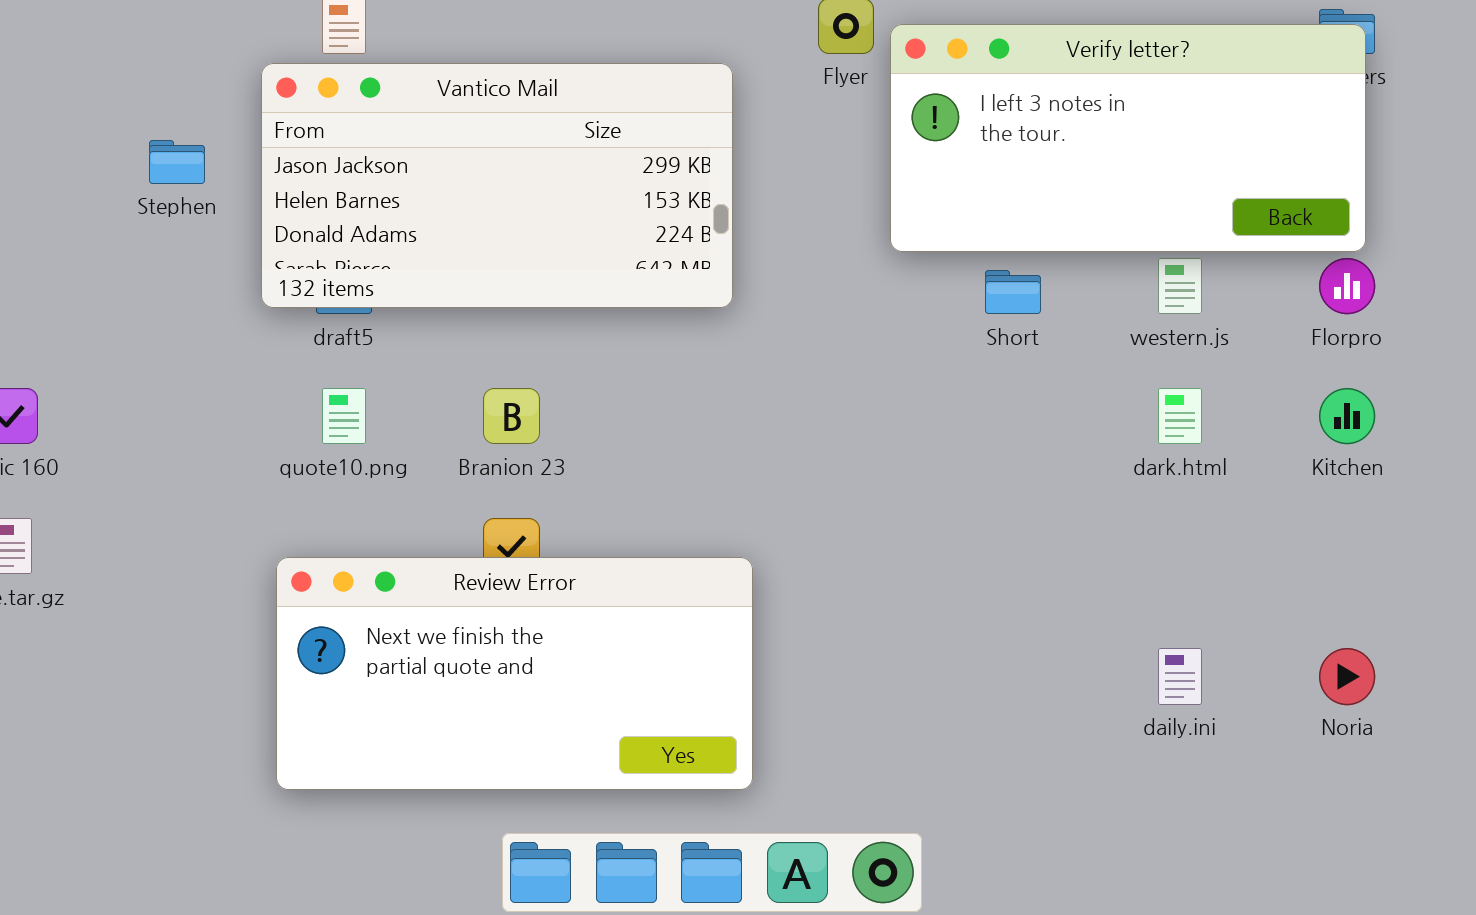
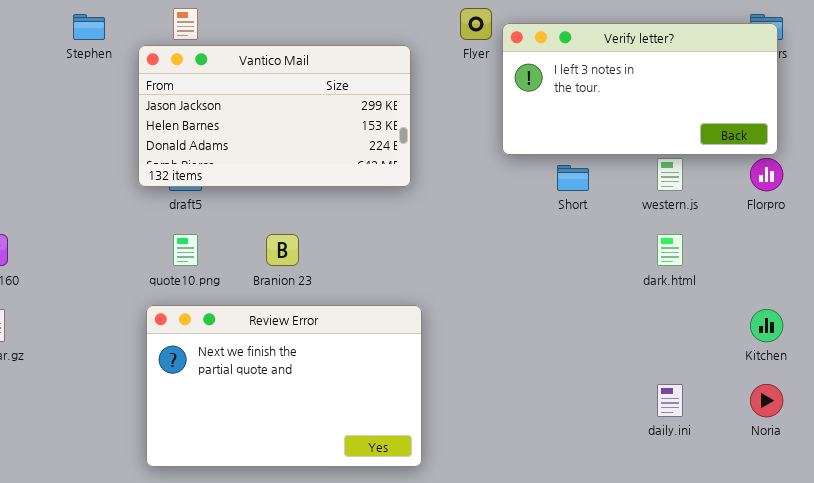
Stephen: [149,140,205,184] -> [73,14,105,40], moved
Kitchen: [1319,388,1375,444] -> [750,309,783,342], moved
Review Error: [276,557,753,790] -> [146,305,422,467], resized

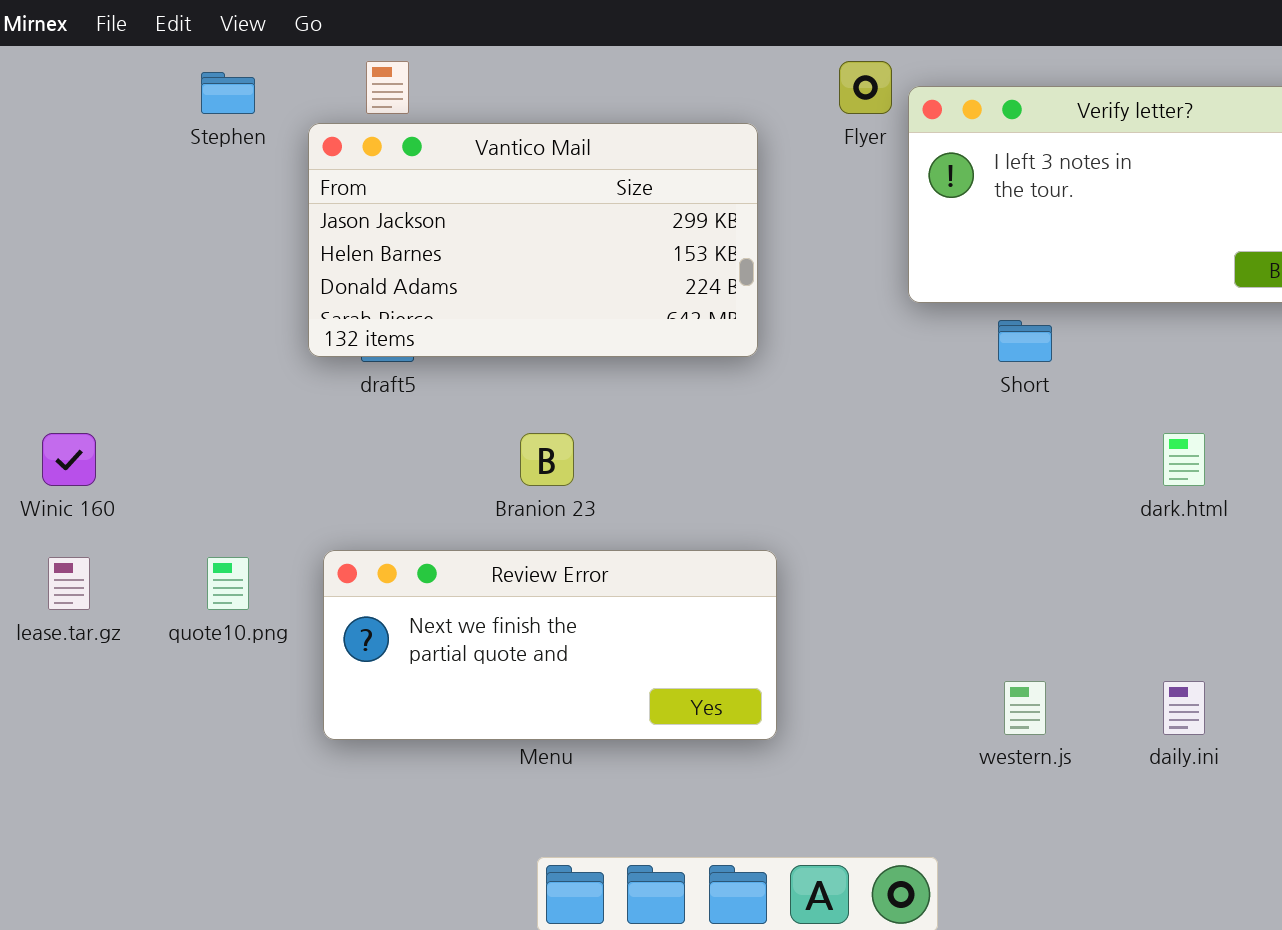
western.js: [657,158,683,191] -> [1004,681,1046,735], moved
quote10.png: [173,234,198,266] -> [207,557,249,610], moved
Review Error: [146,305,422,467] -> [323,550,777,740], resized

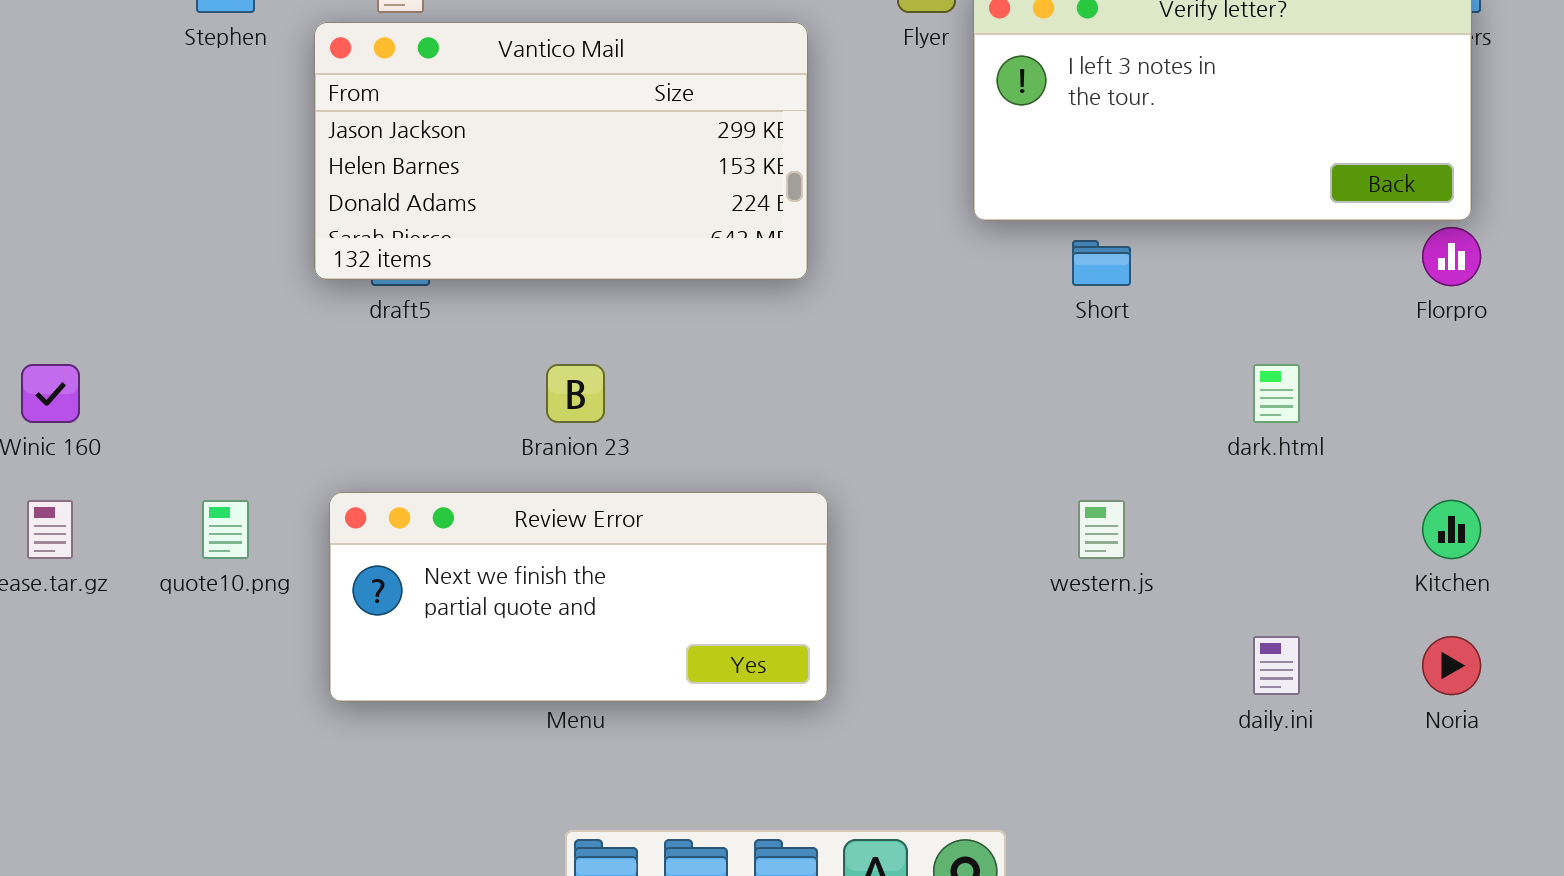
western.js: [1004,681,1046,735] -> [1078,500,1125,559], moved

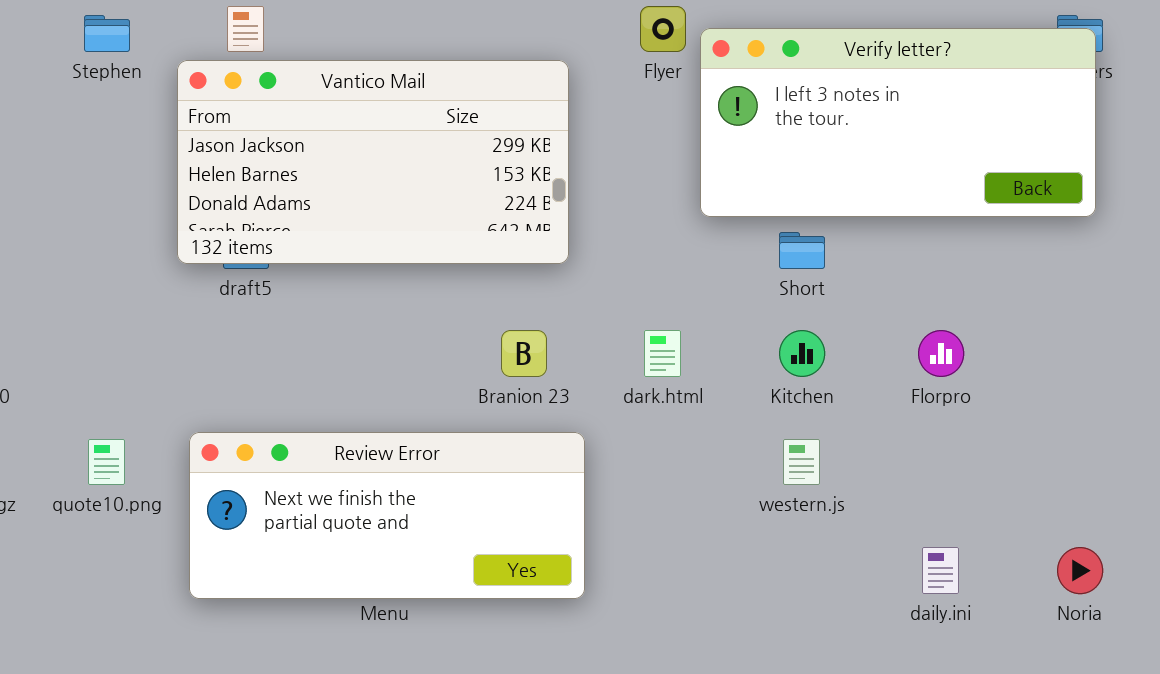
Florpro: [1422,227,1481,286] -> [918,330,964,377], moved
Branion 23: [546,364,605,423] -> [501,330,547,377], moved
dark.html: [1253,364,1300,423] -> [644,330,681,377], moved
Kitchen: [1422,500,1481,559] -> [779,330,825,377], moved

